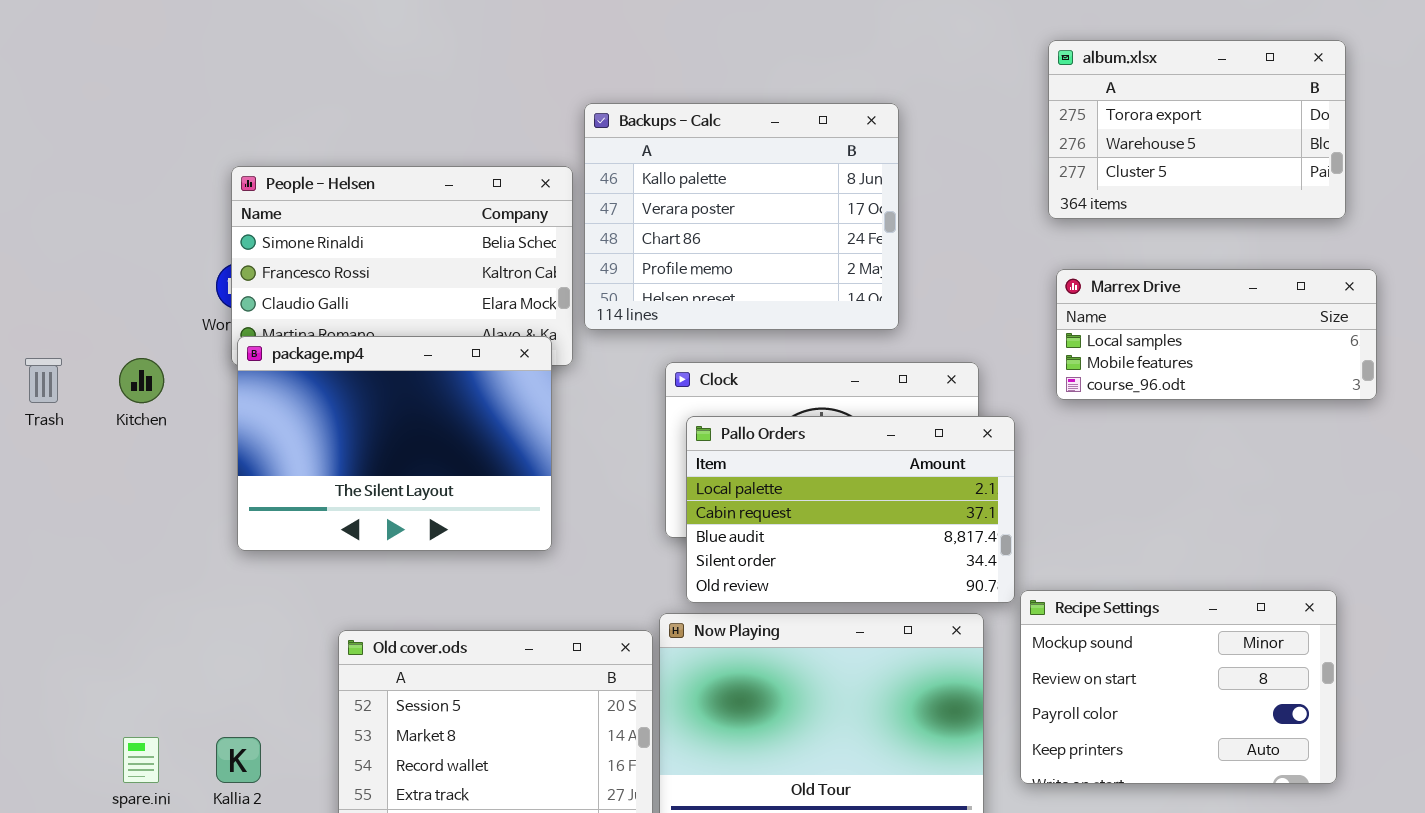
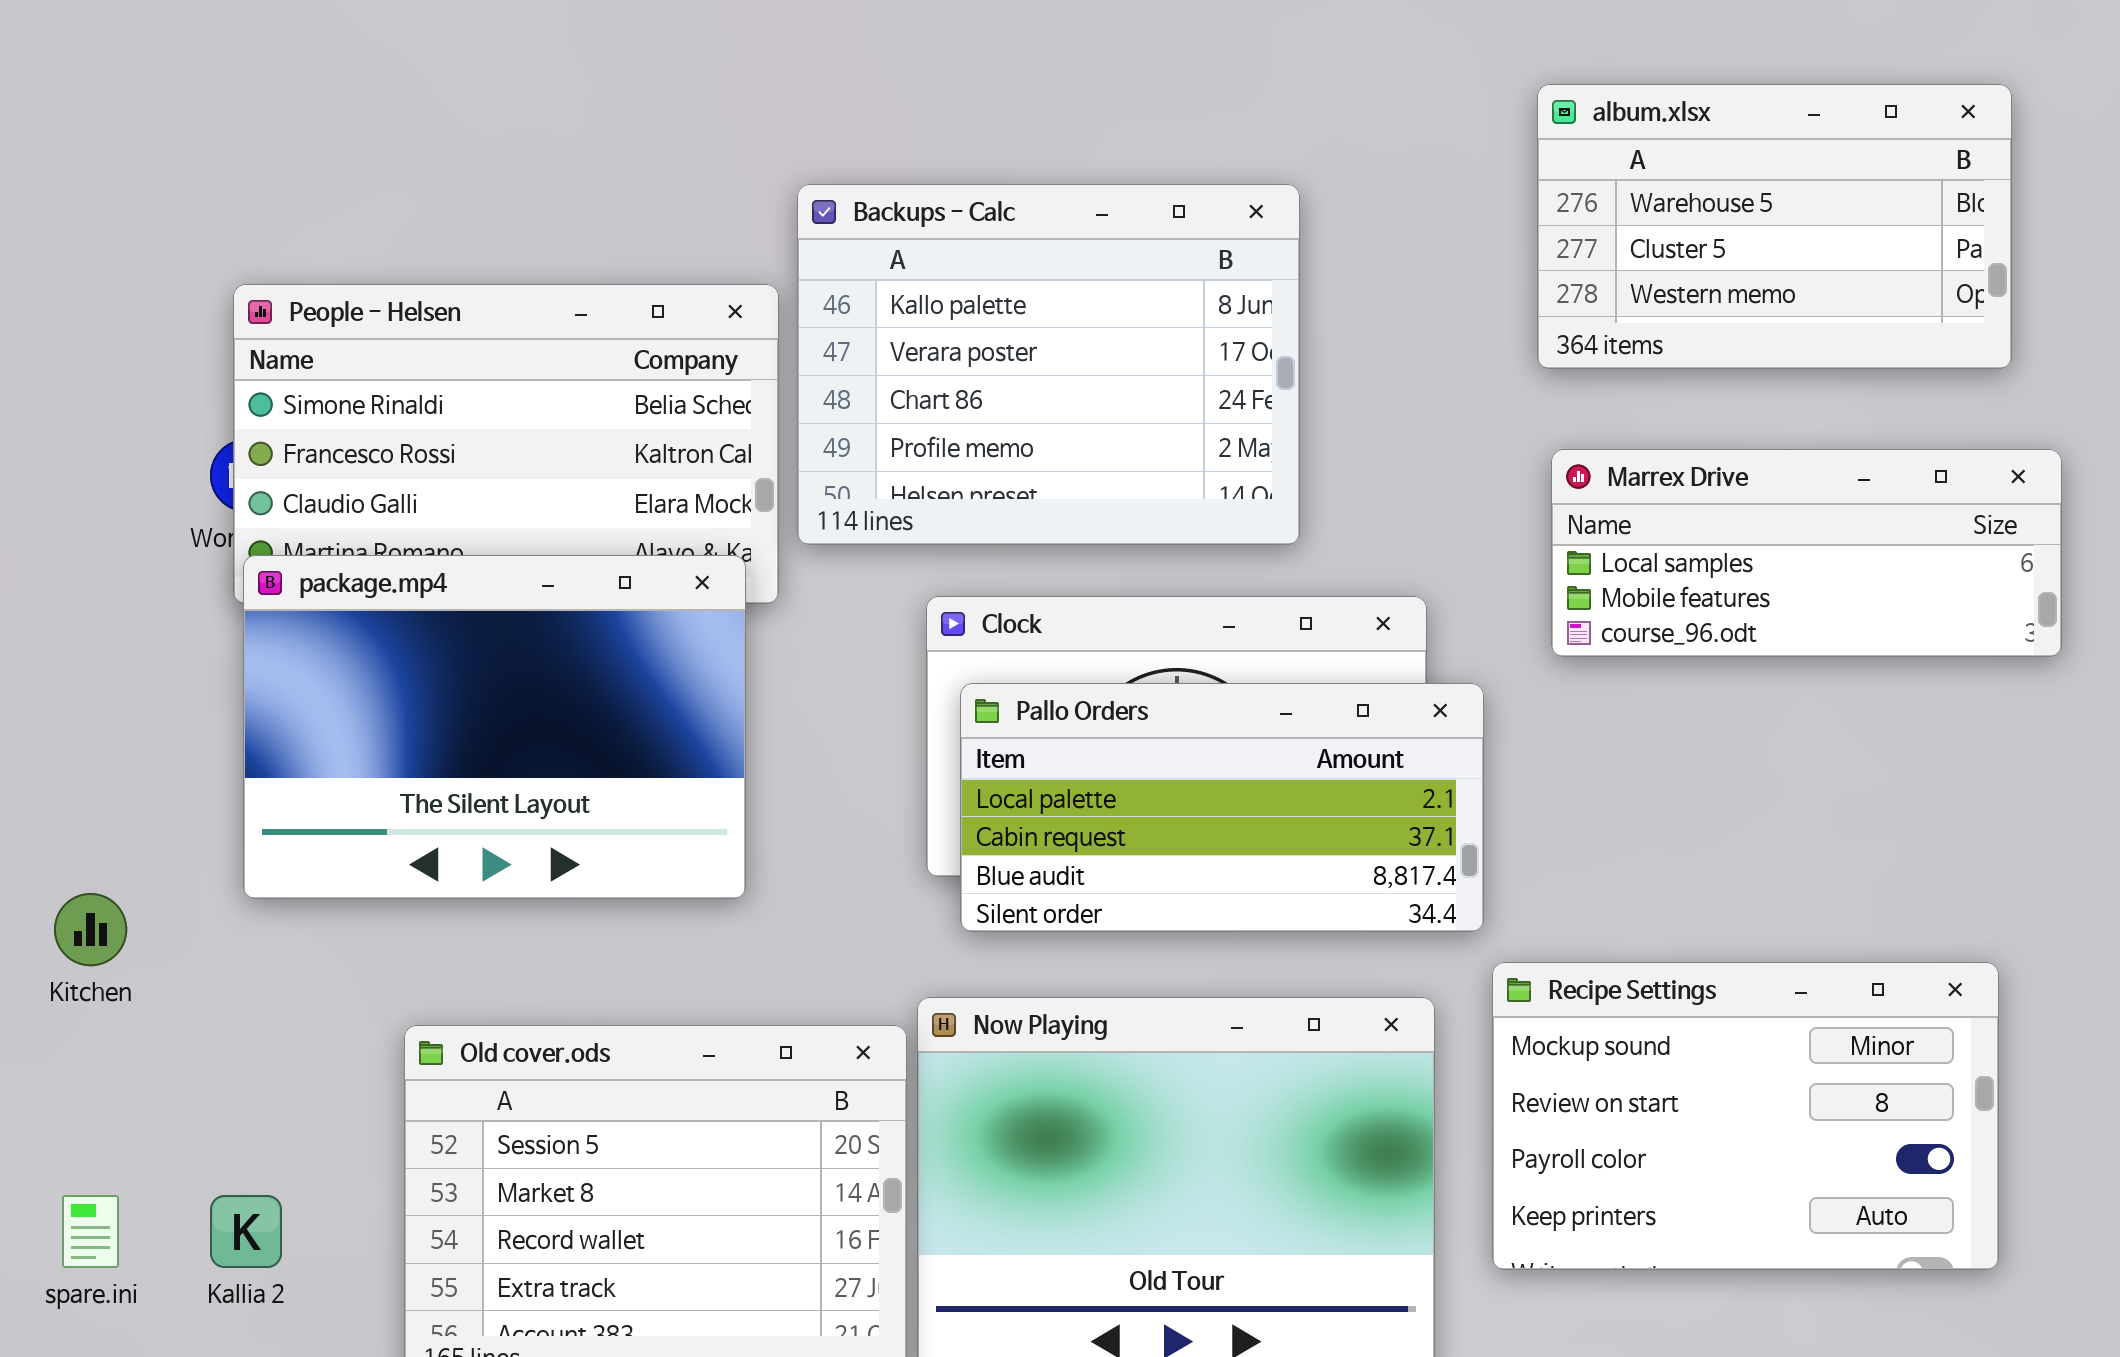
album.xlsx: [1048,40,1346,219] -> [1537,84,2012,369], scrolled down 1 row
Kitchen: [119,358,164,403] -> [54,893,127,966], moved
Pallo Orders: [686,416,1015,603] -> [960,683,1484,932], resized

